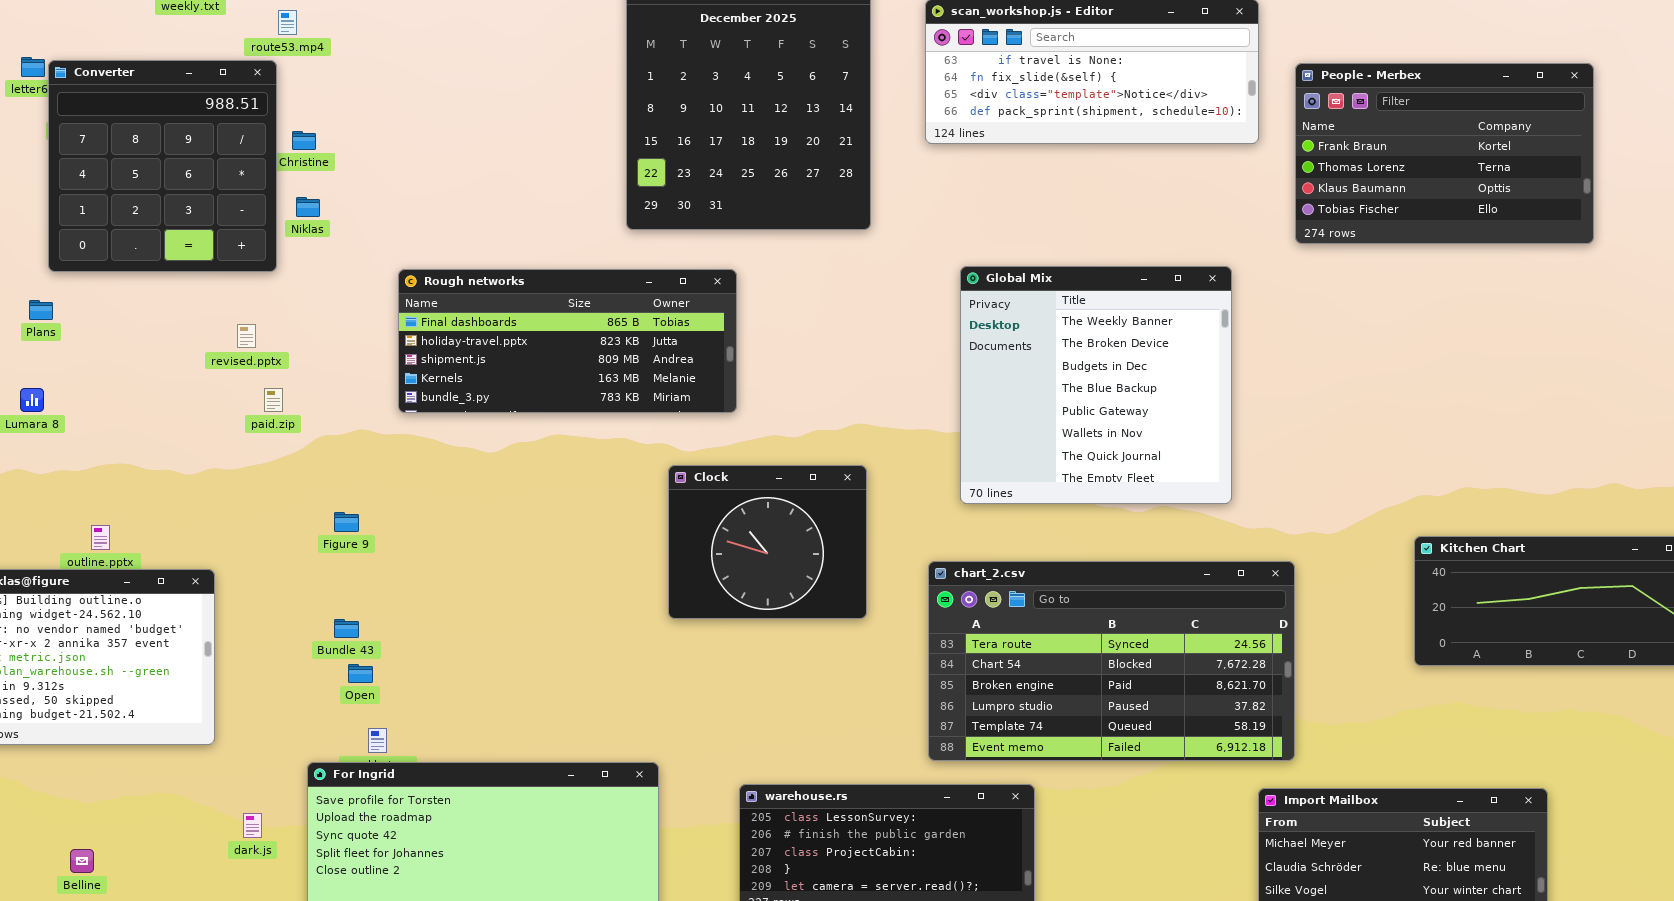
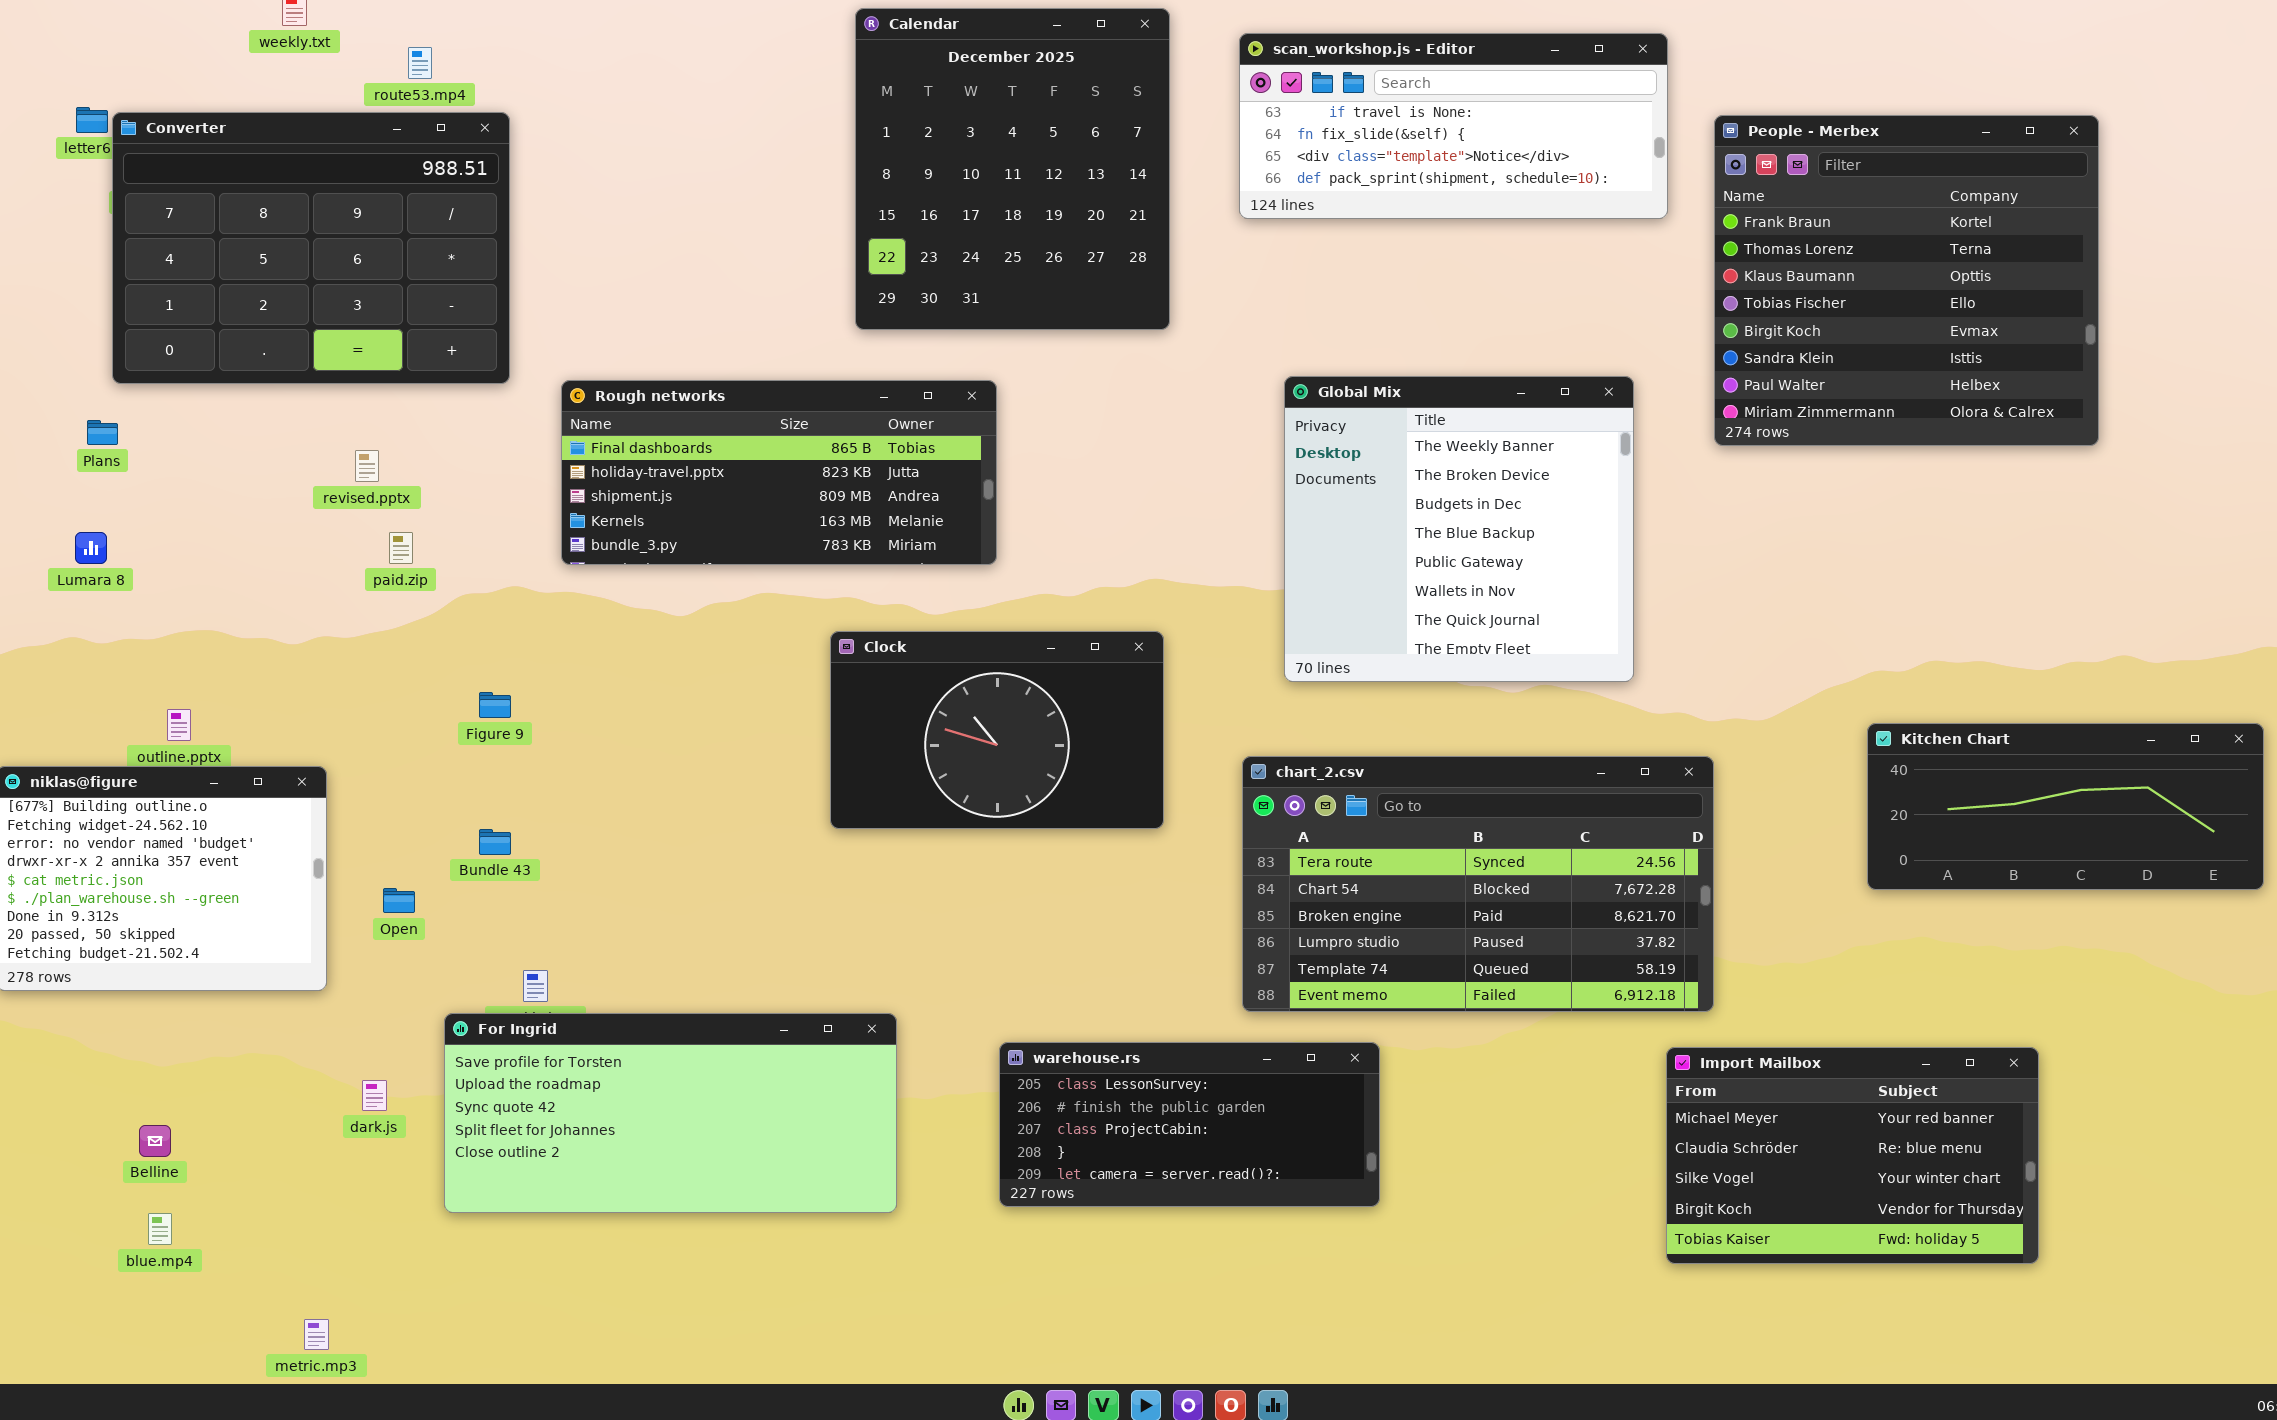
Converter: [48,60,277,272] -> [112,112,510,384], resized
People - Merbex: [1295,63,1594,244] -> [1714,115,2099,446], resized
Clock: [668,465,867,619] -> [830,631,1164,829], resized
Open: [348,664,373,683] -> [383,888,415,913], moved

